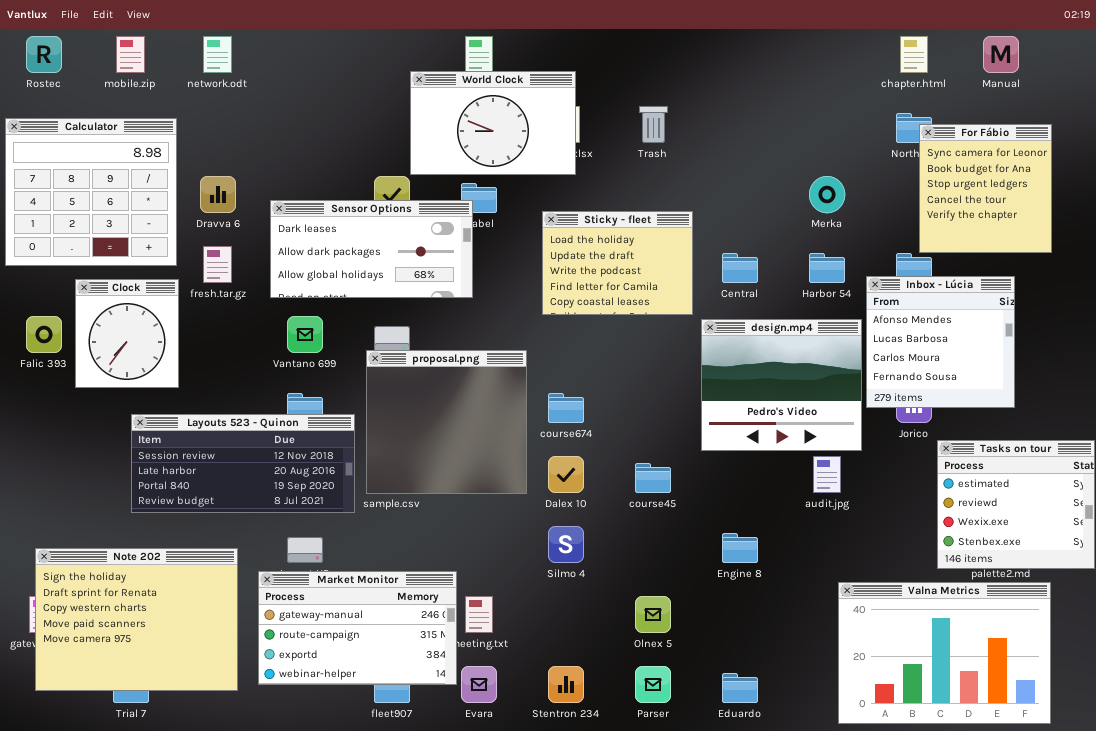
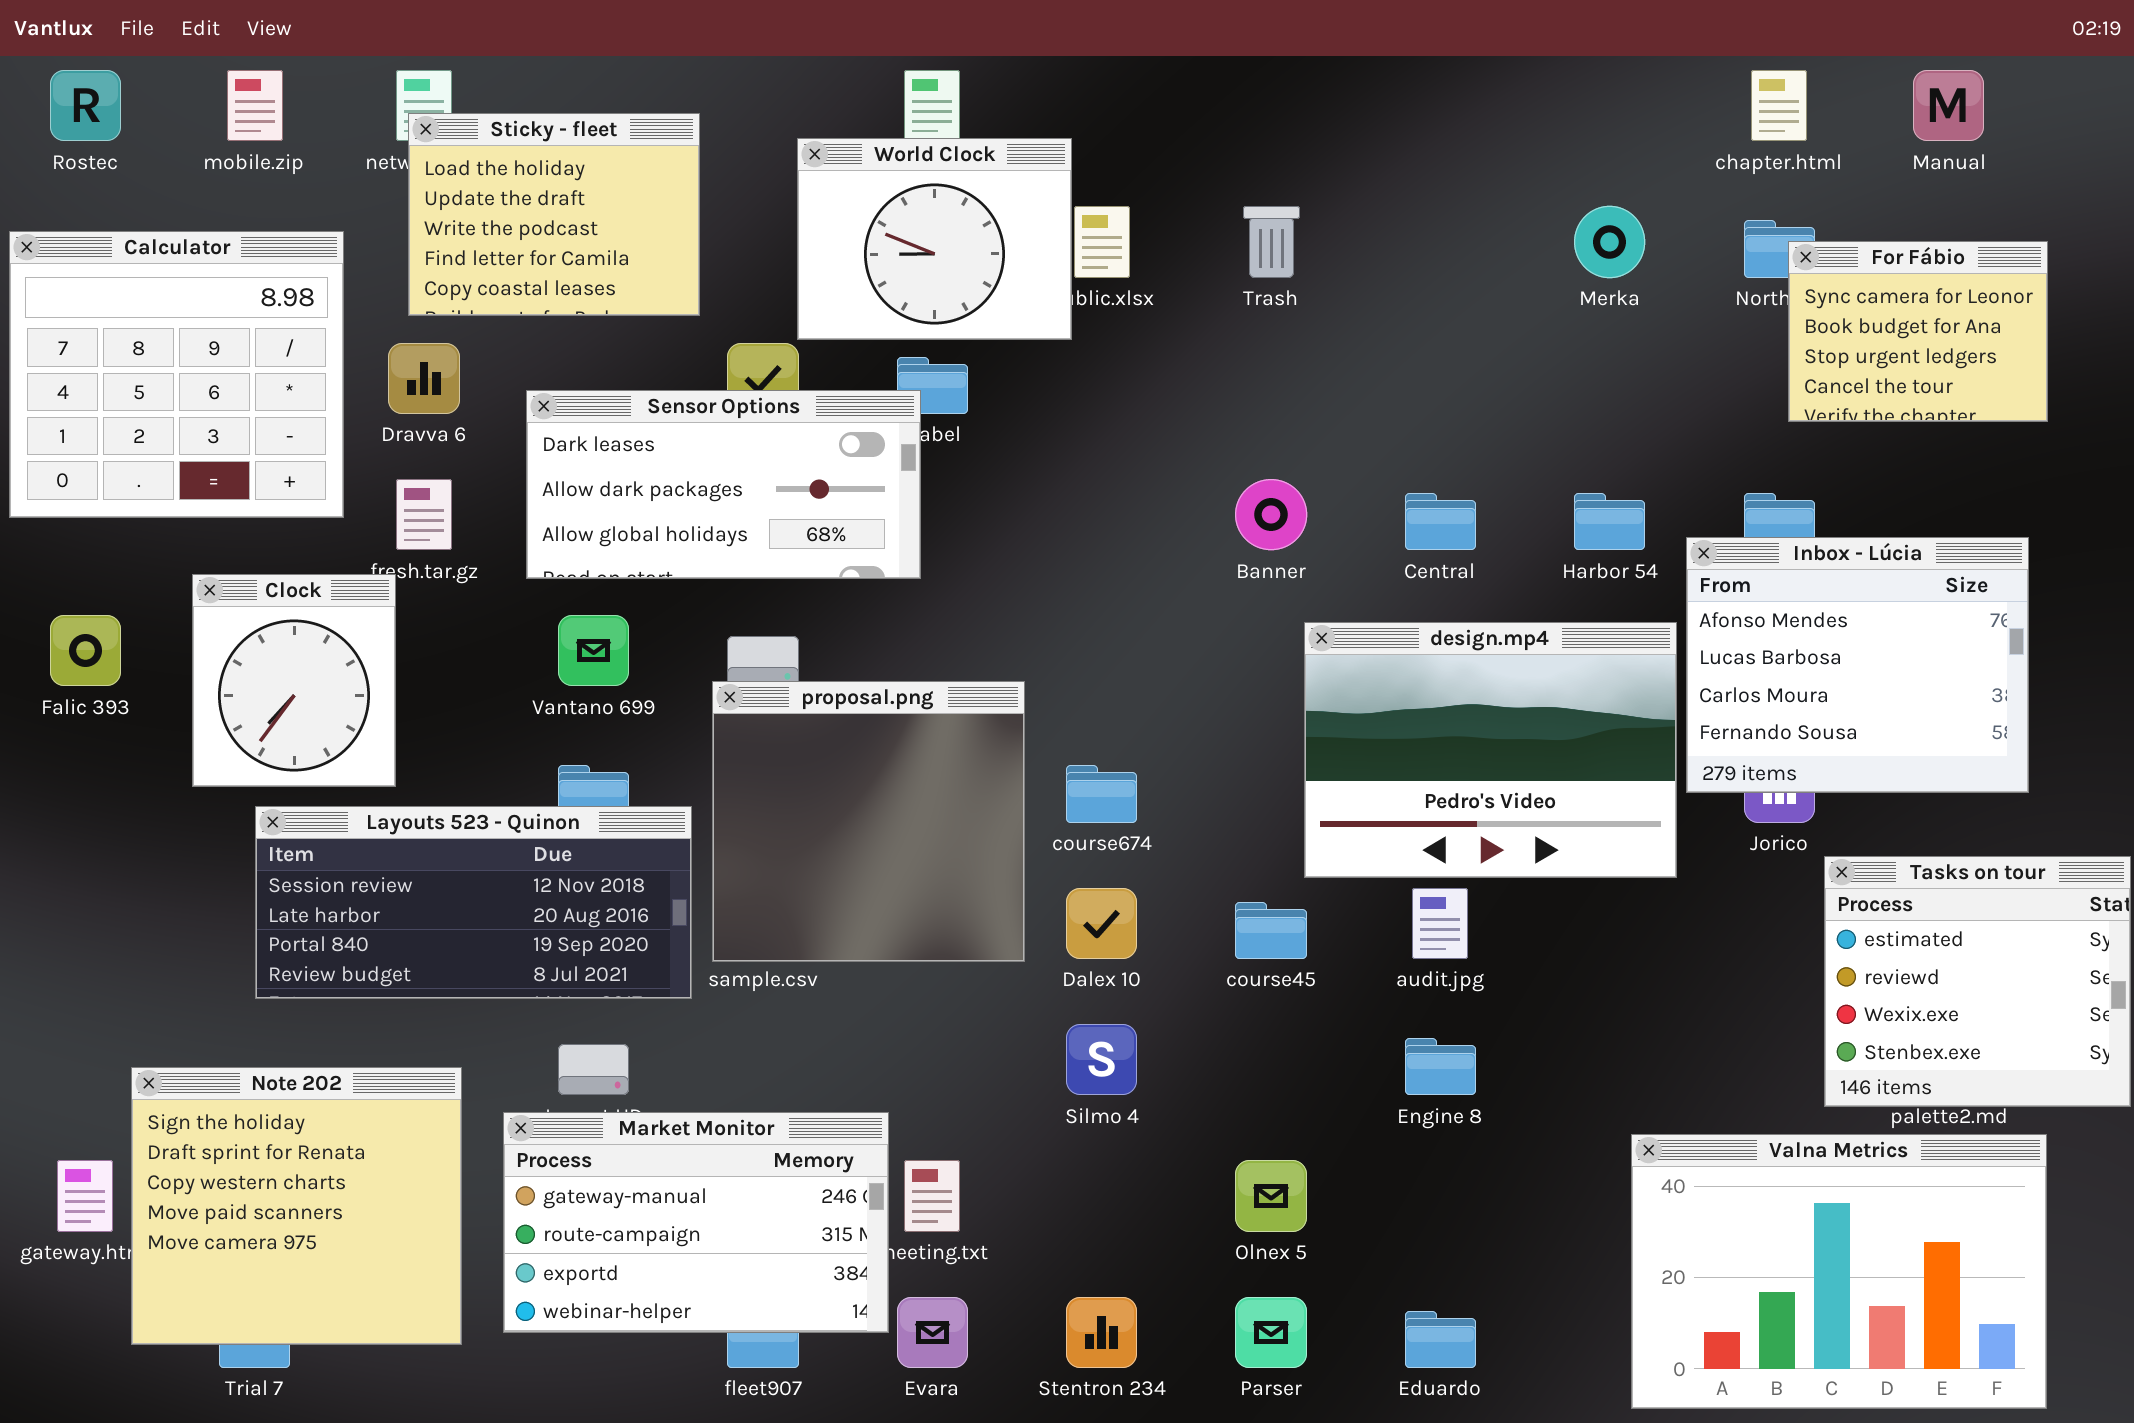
World Clock: [410,71,576,175] -> [797,138,1072,340], resized
For Fábio: [919,124,1052,253] -> [1788,241,2048,422], resized
Merka: [809,176,845,213] -> [1574,206,1645,278], moved
Sticky - fleet: [542,211,693,315] -> [408,113,700,316], moved
Inbox - Lúcia: [866,276,1015,408] -> [1686,537,2029,793], resized
Clock: [75,279,179,388] -> [192,574,396,787], moved
design.mp4: [701,319,862,451] -> [1304,622,1677,878], resized
audit.jpg: [813,456,841,493] -> [1412,888,1468,959], moved
Note 202: [35,548,238,691] -> [131,1067,462,1345], resized

